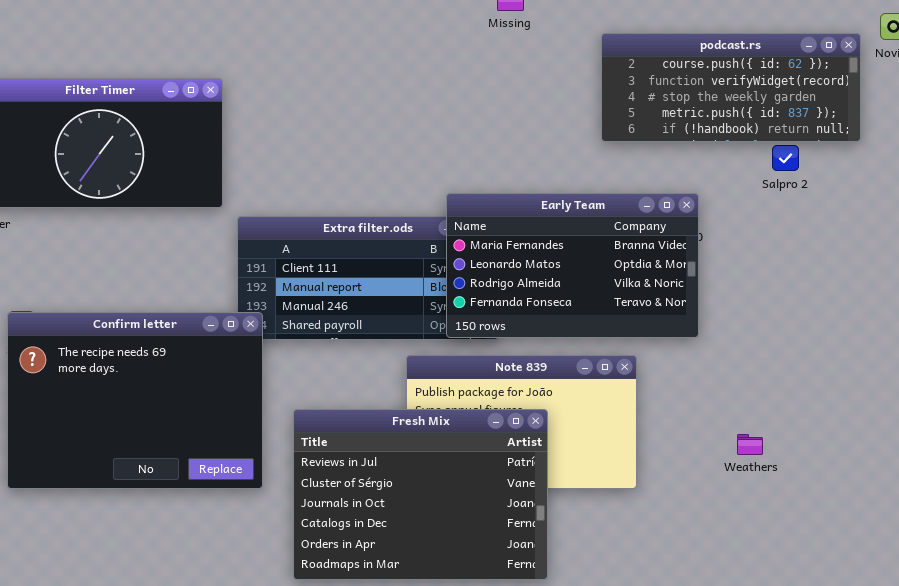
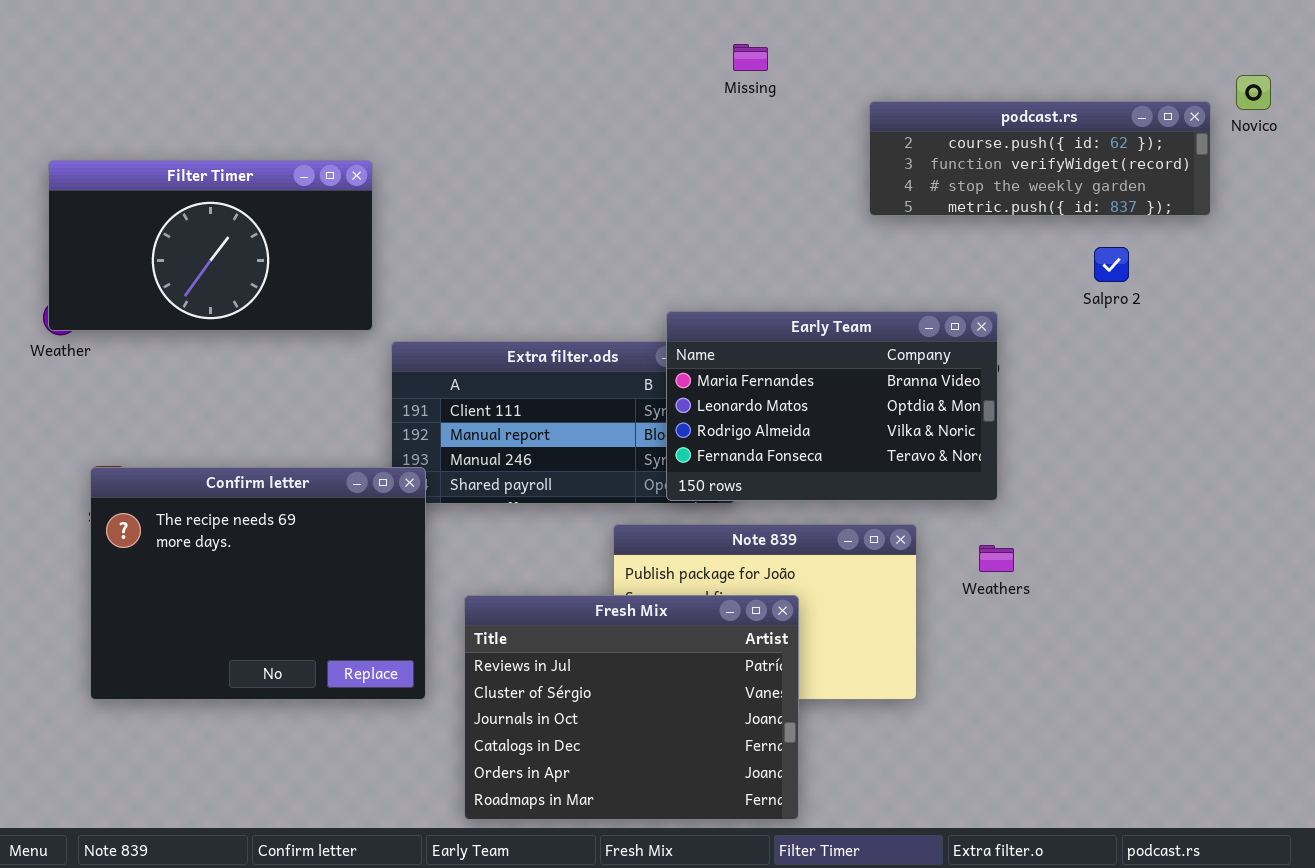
podcast.rs: [601,33,861,142] -> [869,101,1211,216], resized
Weathers: [737,434,763,455] -> [979,545,1014,572], moved

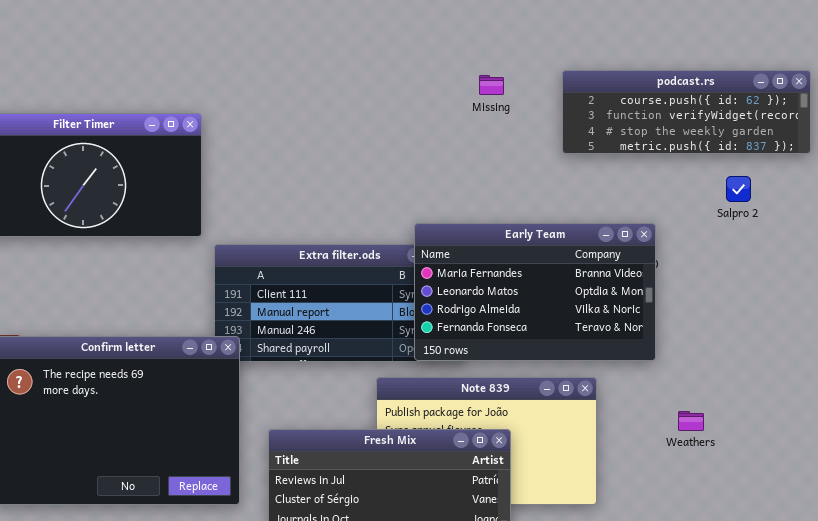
Missing: [733,44,768,71] -> [479,75,504,95], moved
Weathers: [979,545,1014,572] -> [678,411,704,431], moved

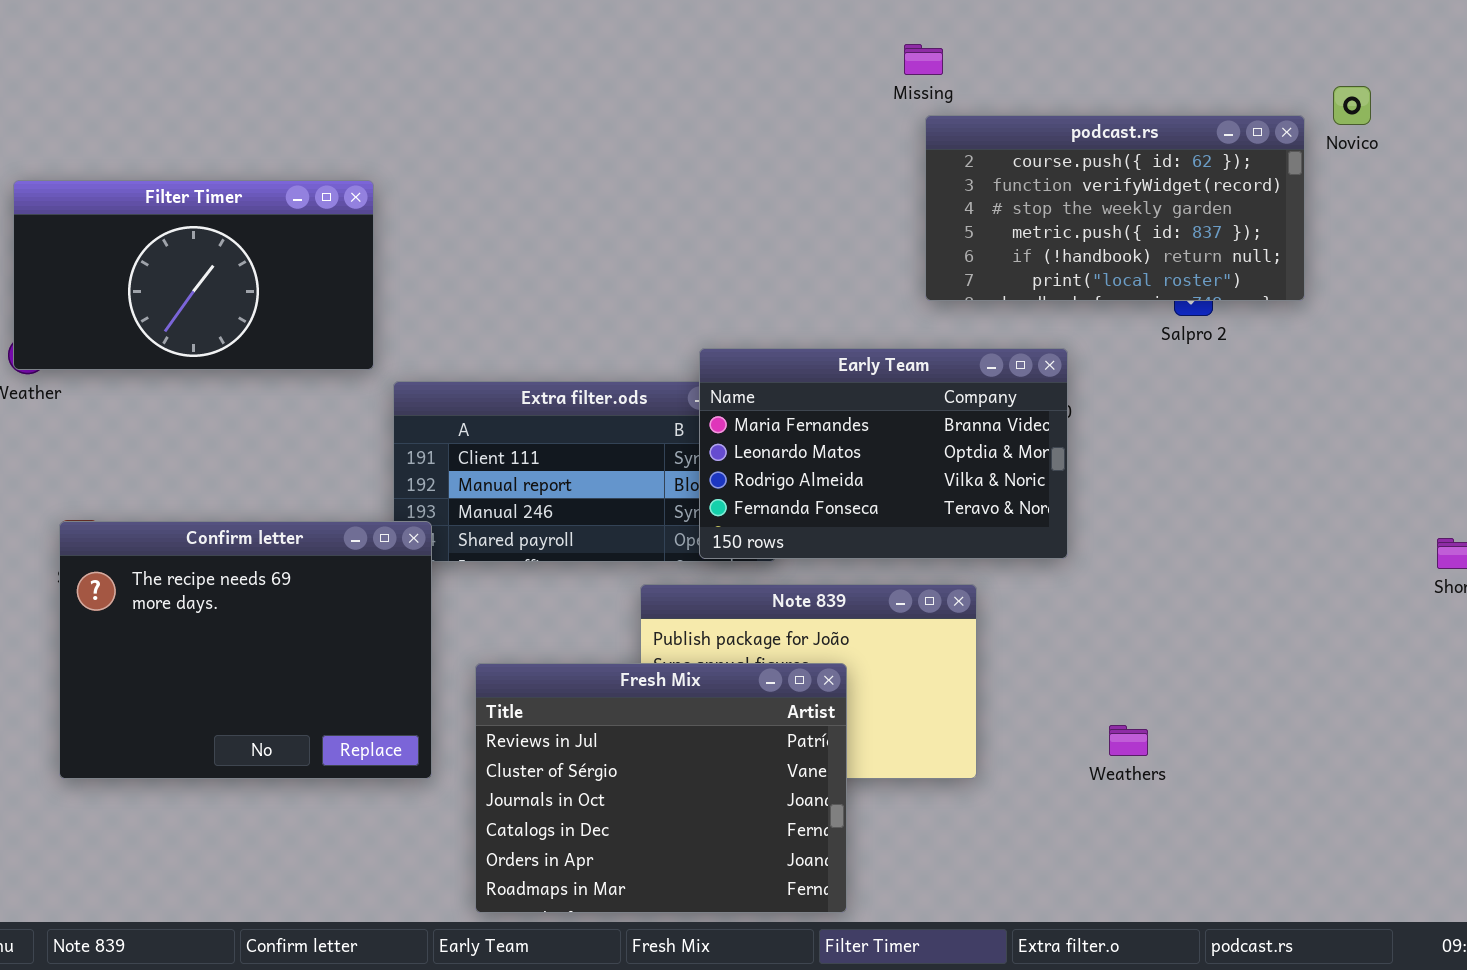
podcast.rs: [562,70,811,154] -> [925,115,1305,301], resized
Missing: [479,75,504,95] -> [904,44,943,75], moved
Weathers: [678,411,704,431] -> [1109,725,1148,756], moved

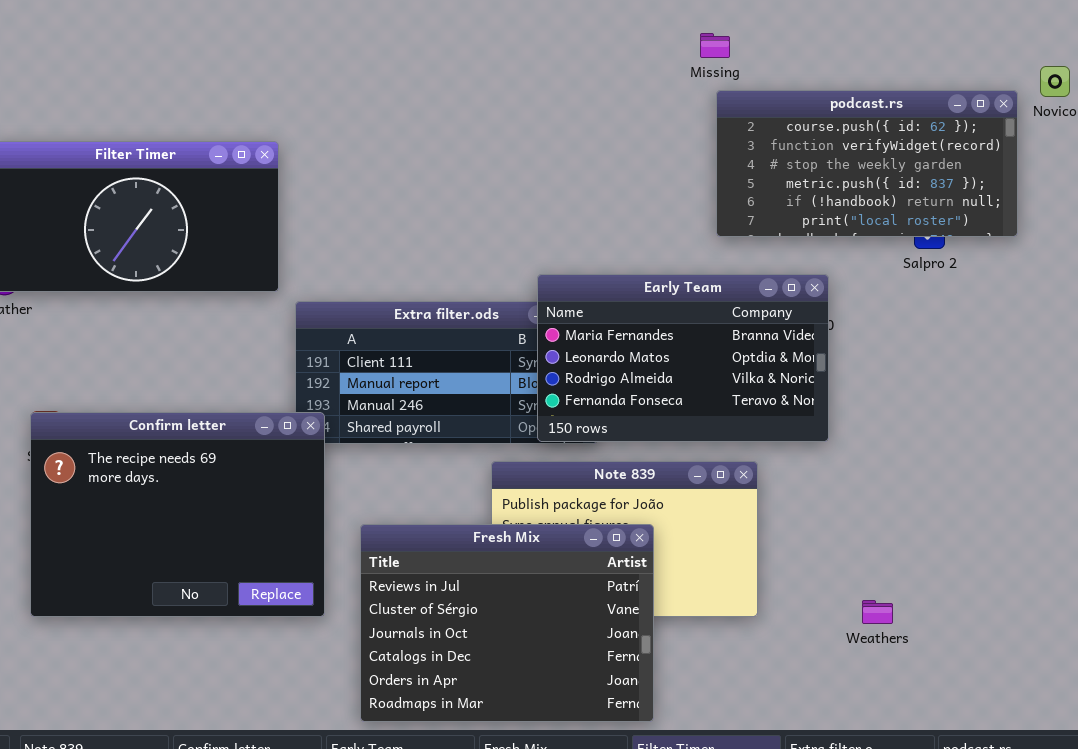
Weathers: [1109,725,1148,756] -> [862,600,893,624], moved

